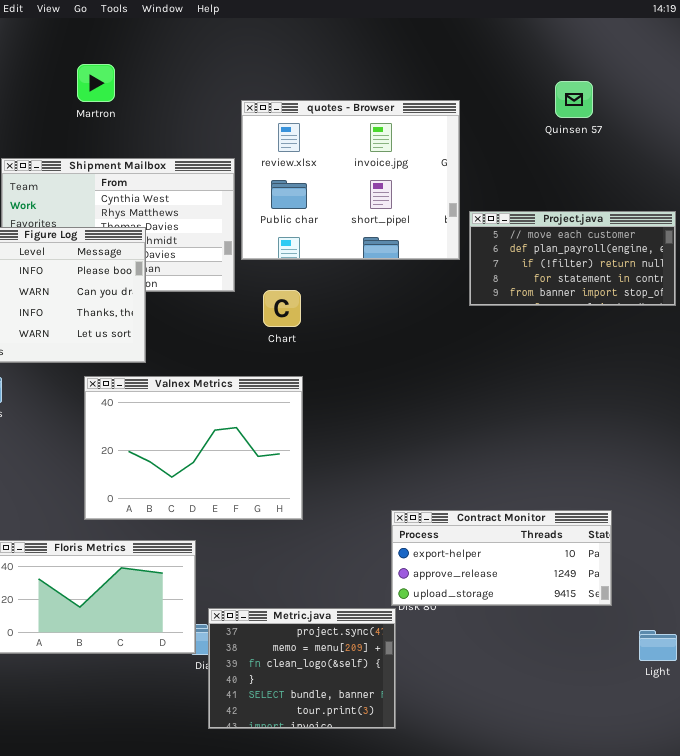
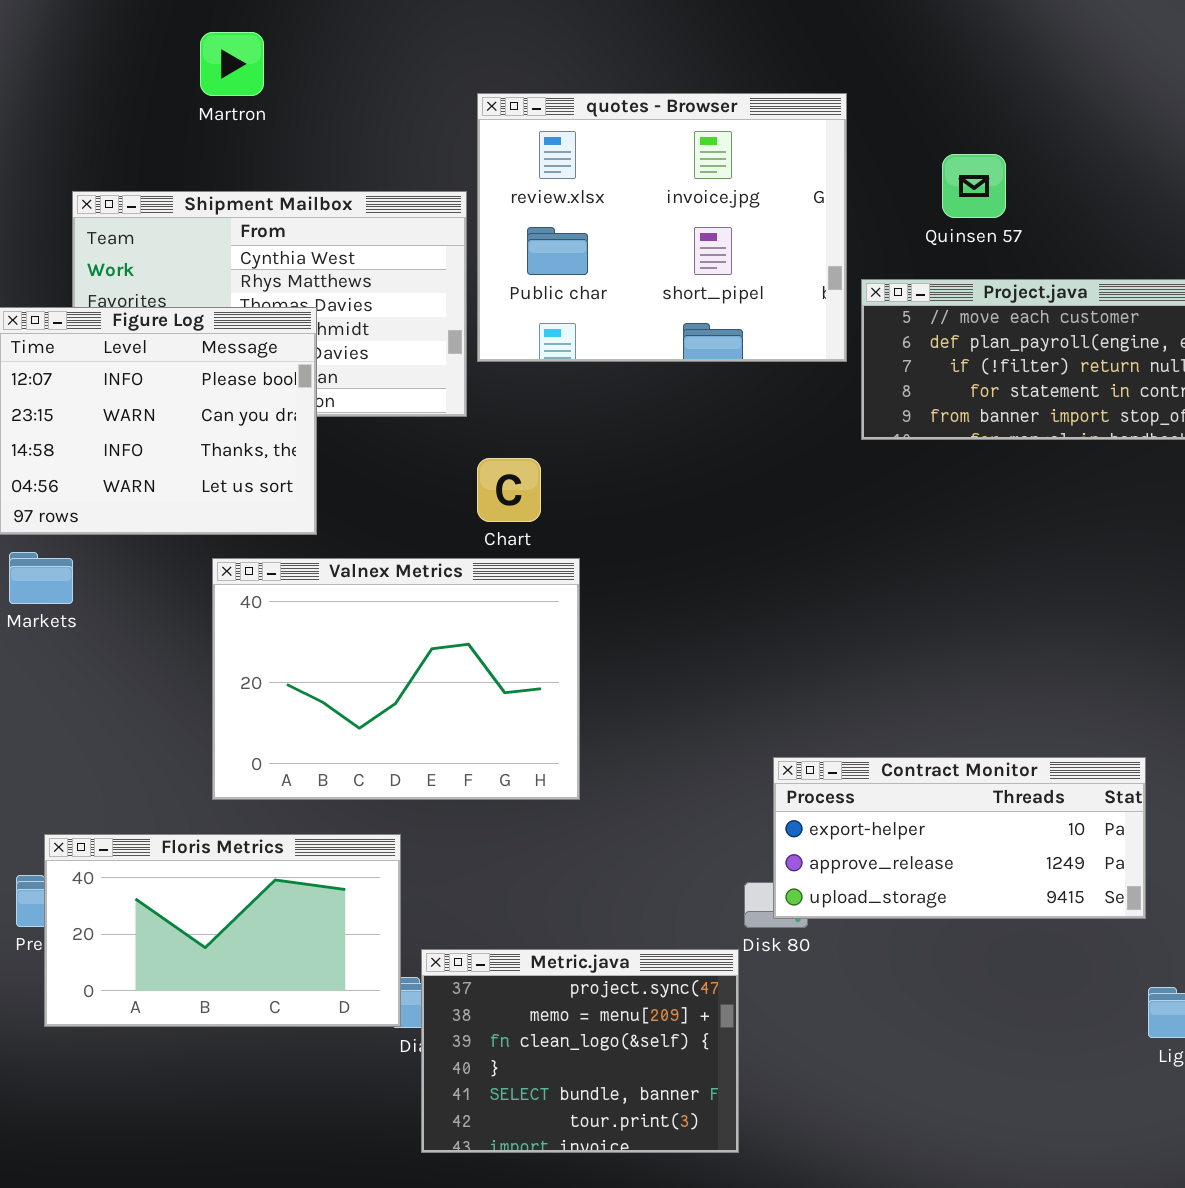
Quinsen 57: [555,81,593,118] -> [942,154,1006,218], moved
Chart: [263,290,301,327] -> [477,458,541,522], moved
Contract Monitor: [391,510,612,606] -> [773,757,1146,919], moved

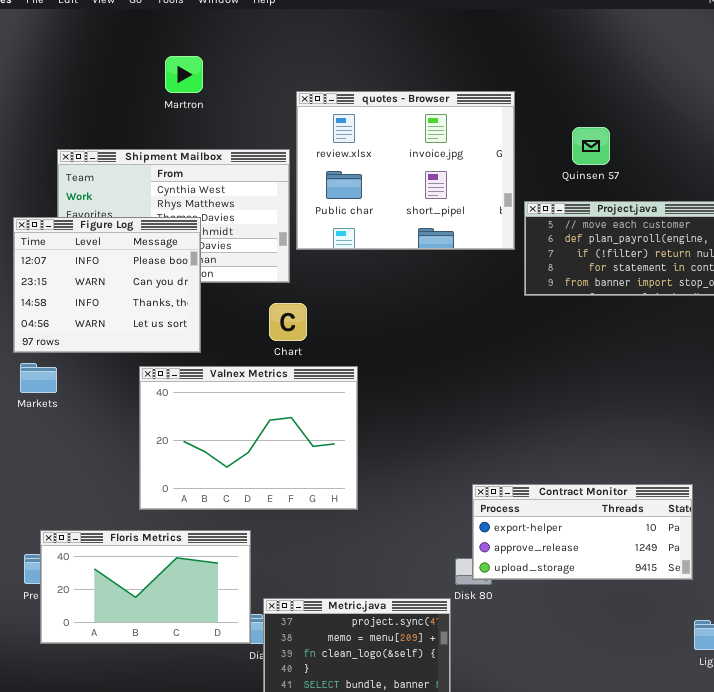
Martron: [200,32,264,96] -> [165,56,203,93], moved
Chart: [477,458,541,522] -> [269,303,307,341], moved

